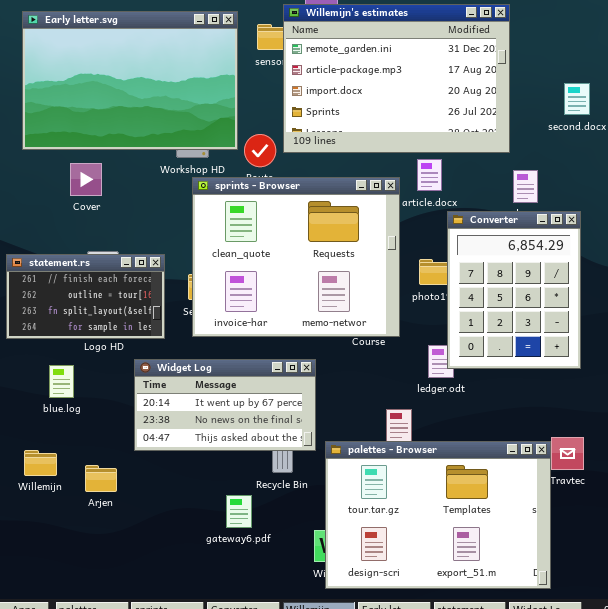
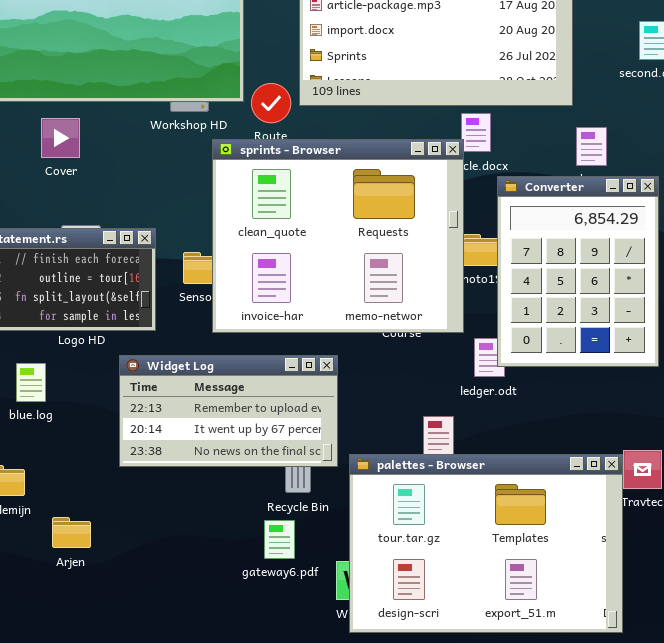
sprints - Browser: [192,177,400,337] -> [212,139,464,333], moved
Widget Log: [134,359,316,451] -> [119,355,338,467], scrolled up 1 row
Arjen: [85,465,117,492] -> [52,517,91,548], moved
gateway6.pdf: [226,495,252,528] -> [264,520,295,559], moved

